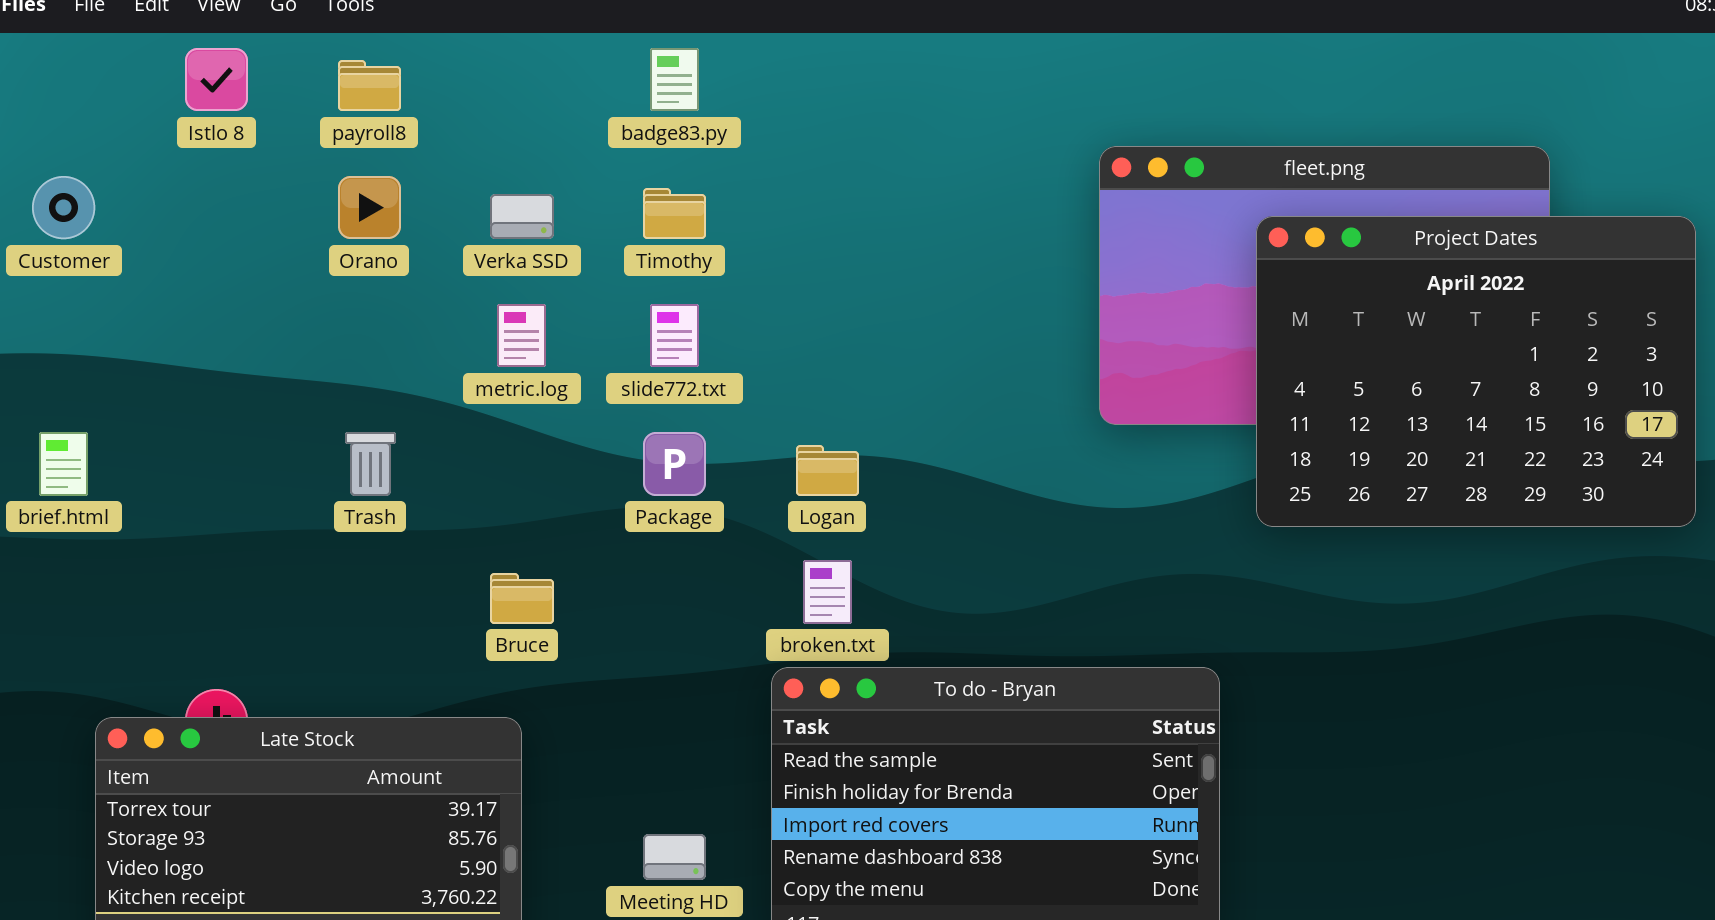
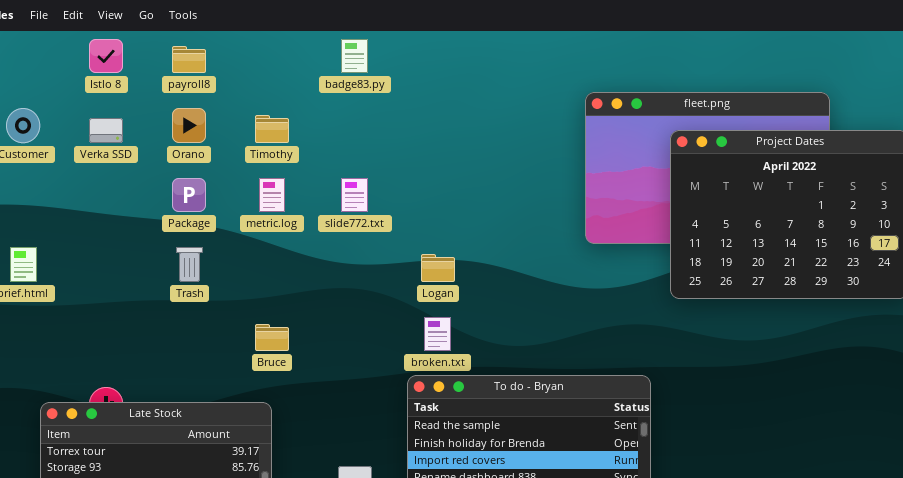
Timothy: [643,188,706,239] -> [255,115,289,143], moved
Verka SSD: [490,194,554,239] -> [89,118,123,143], moved
Package: [643,432,706,496] -> [172,178,206,212], moved

